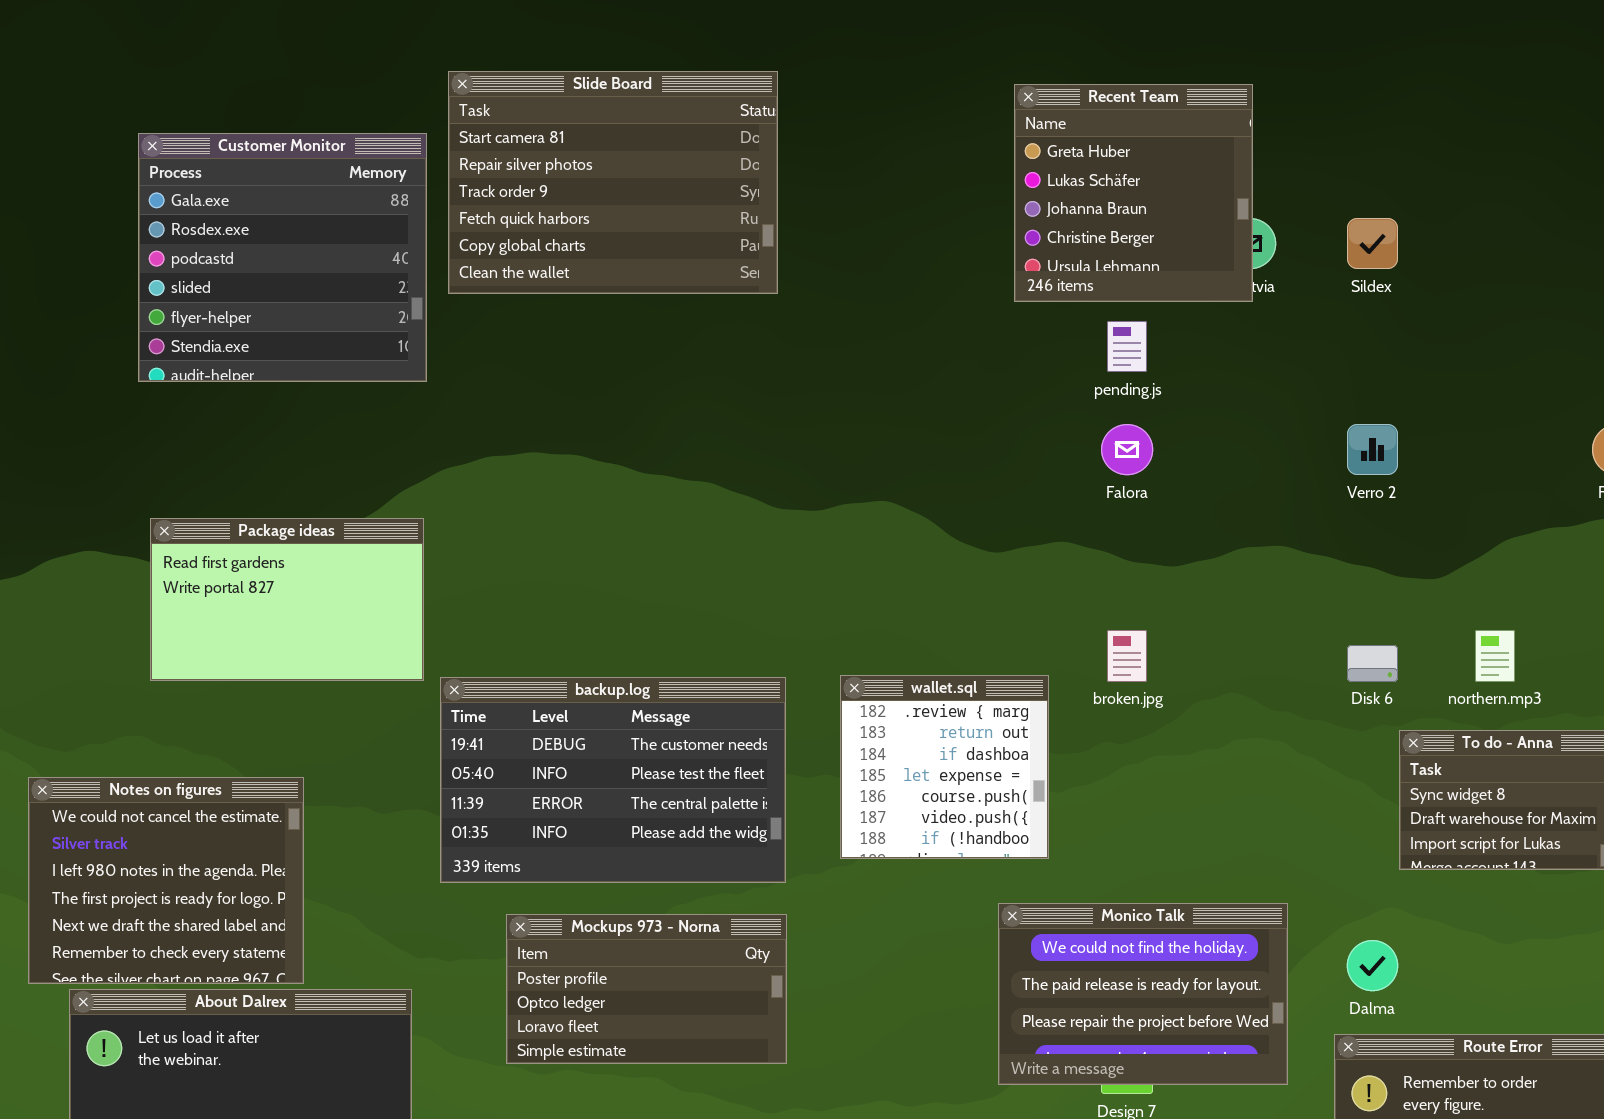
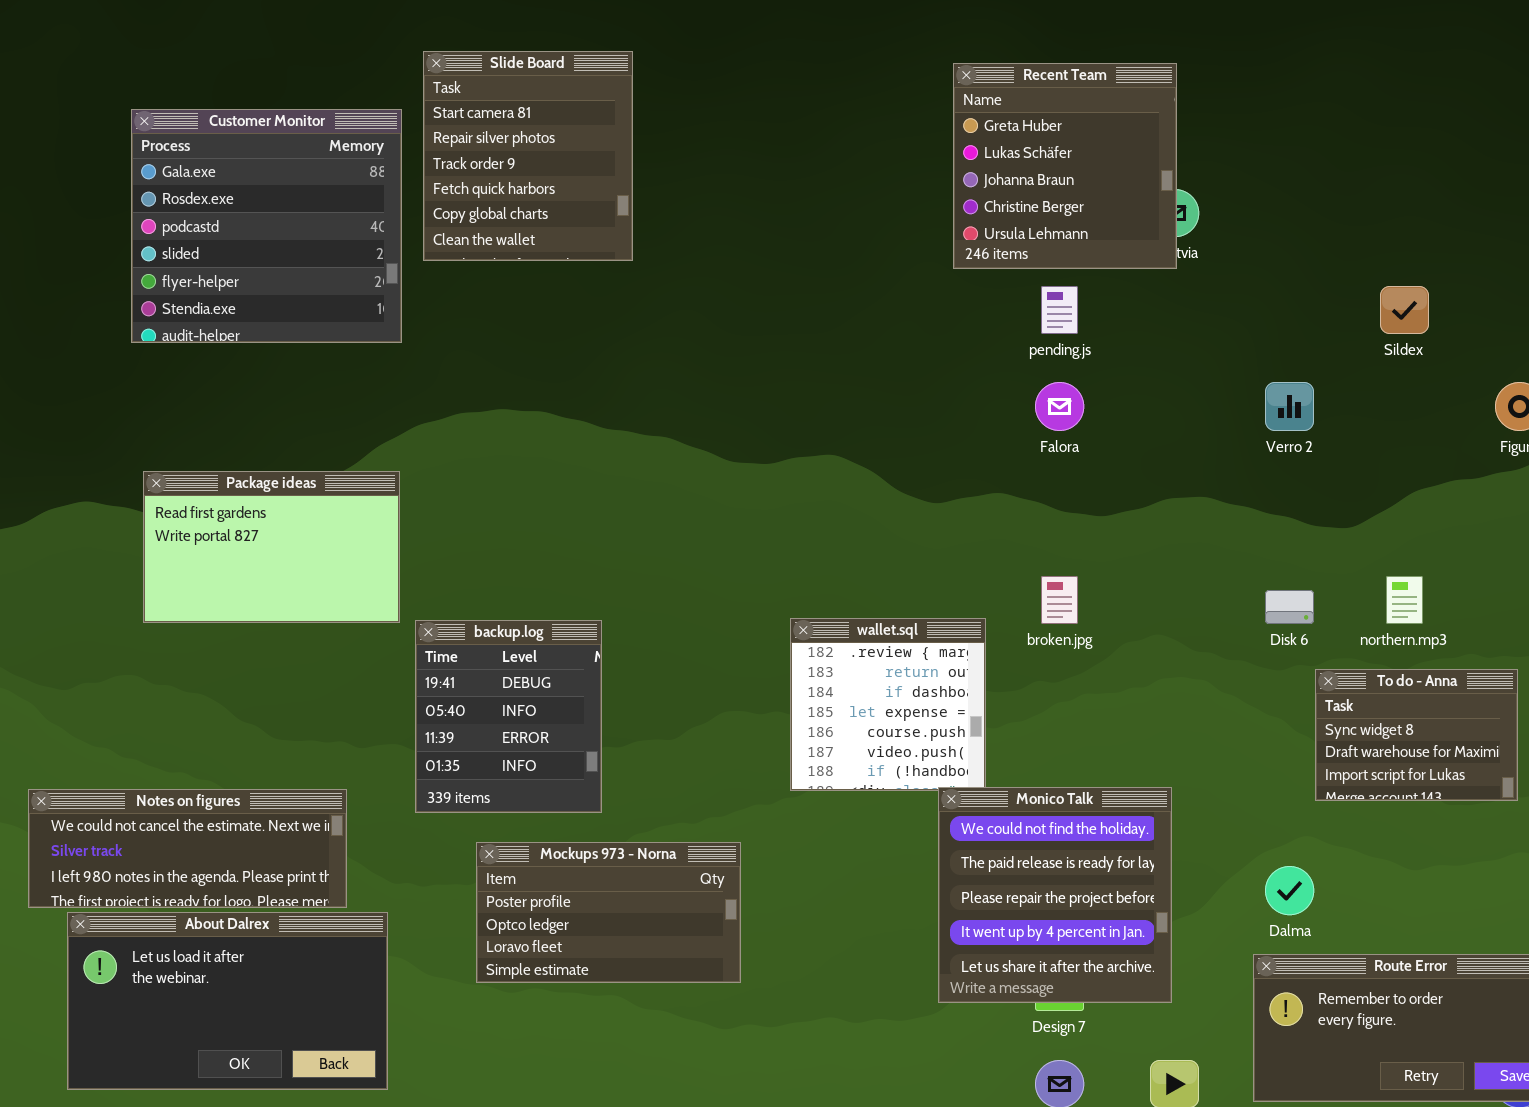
Slide Board: [448,71,778,294] -> [423,51,633,261], resized
Sildex: [1347,218,1398,269] -> [1380,286,1429,334], moved
backup.log: [440,677,786,883] -> [415,620,602,813], resized
Notes on figures: [28,777,304,984] -> [28,789,347,908], resized
Monico Talk: [998,903,1288,1085] -> [938,787,1172,1003], resized

